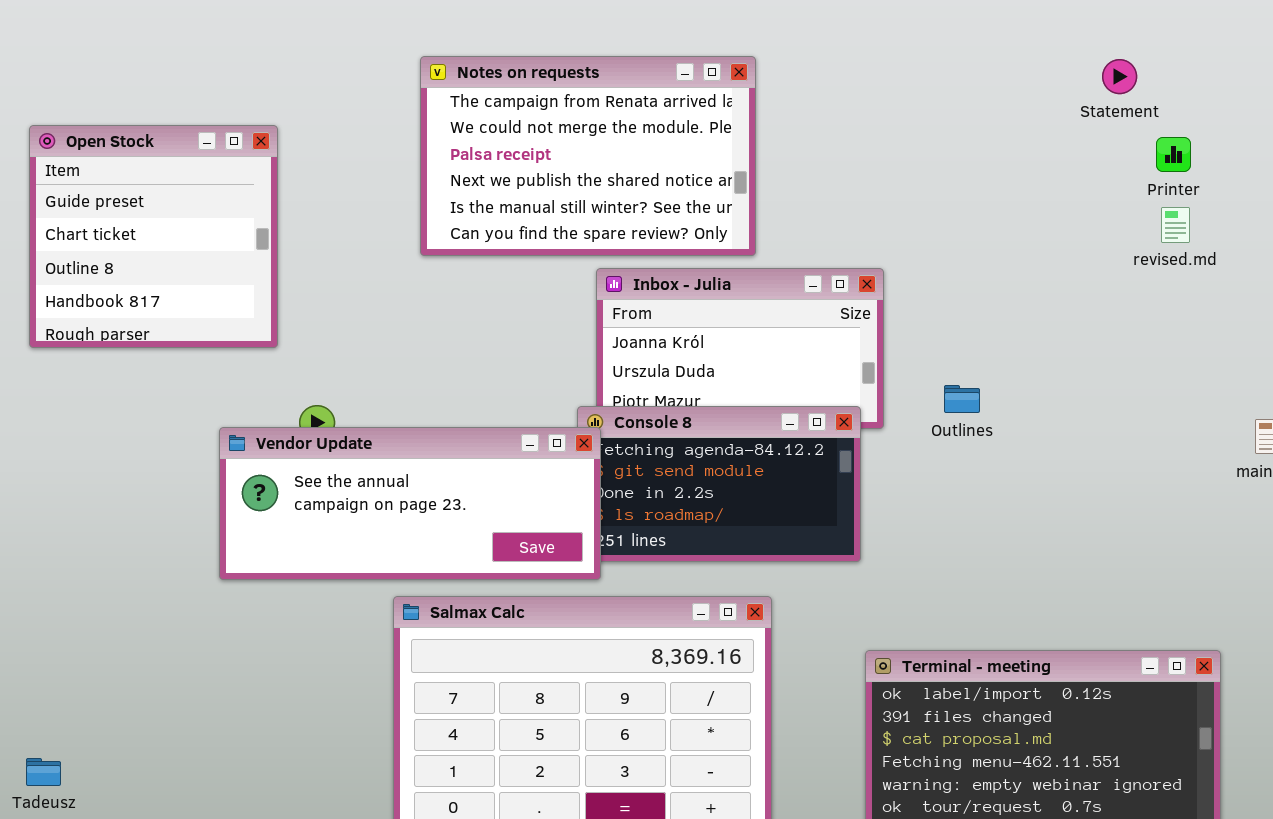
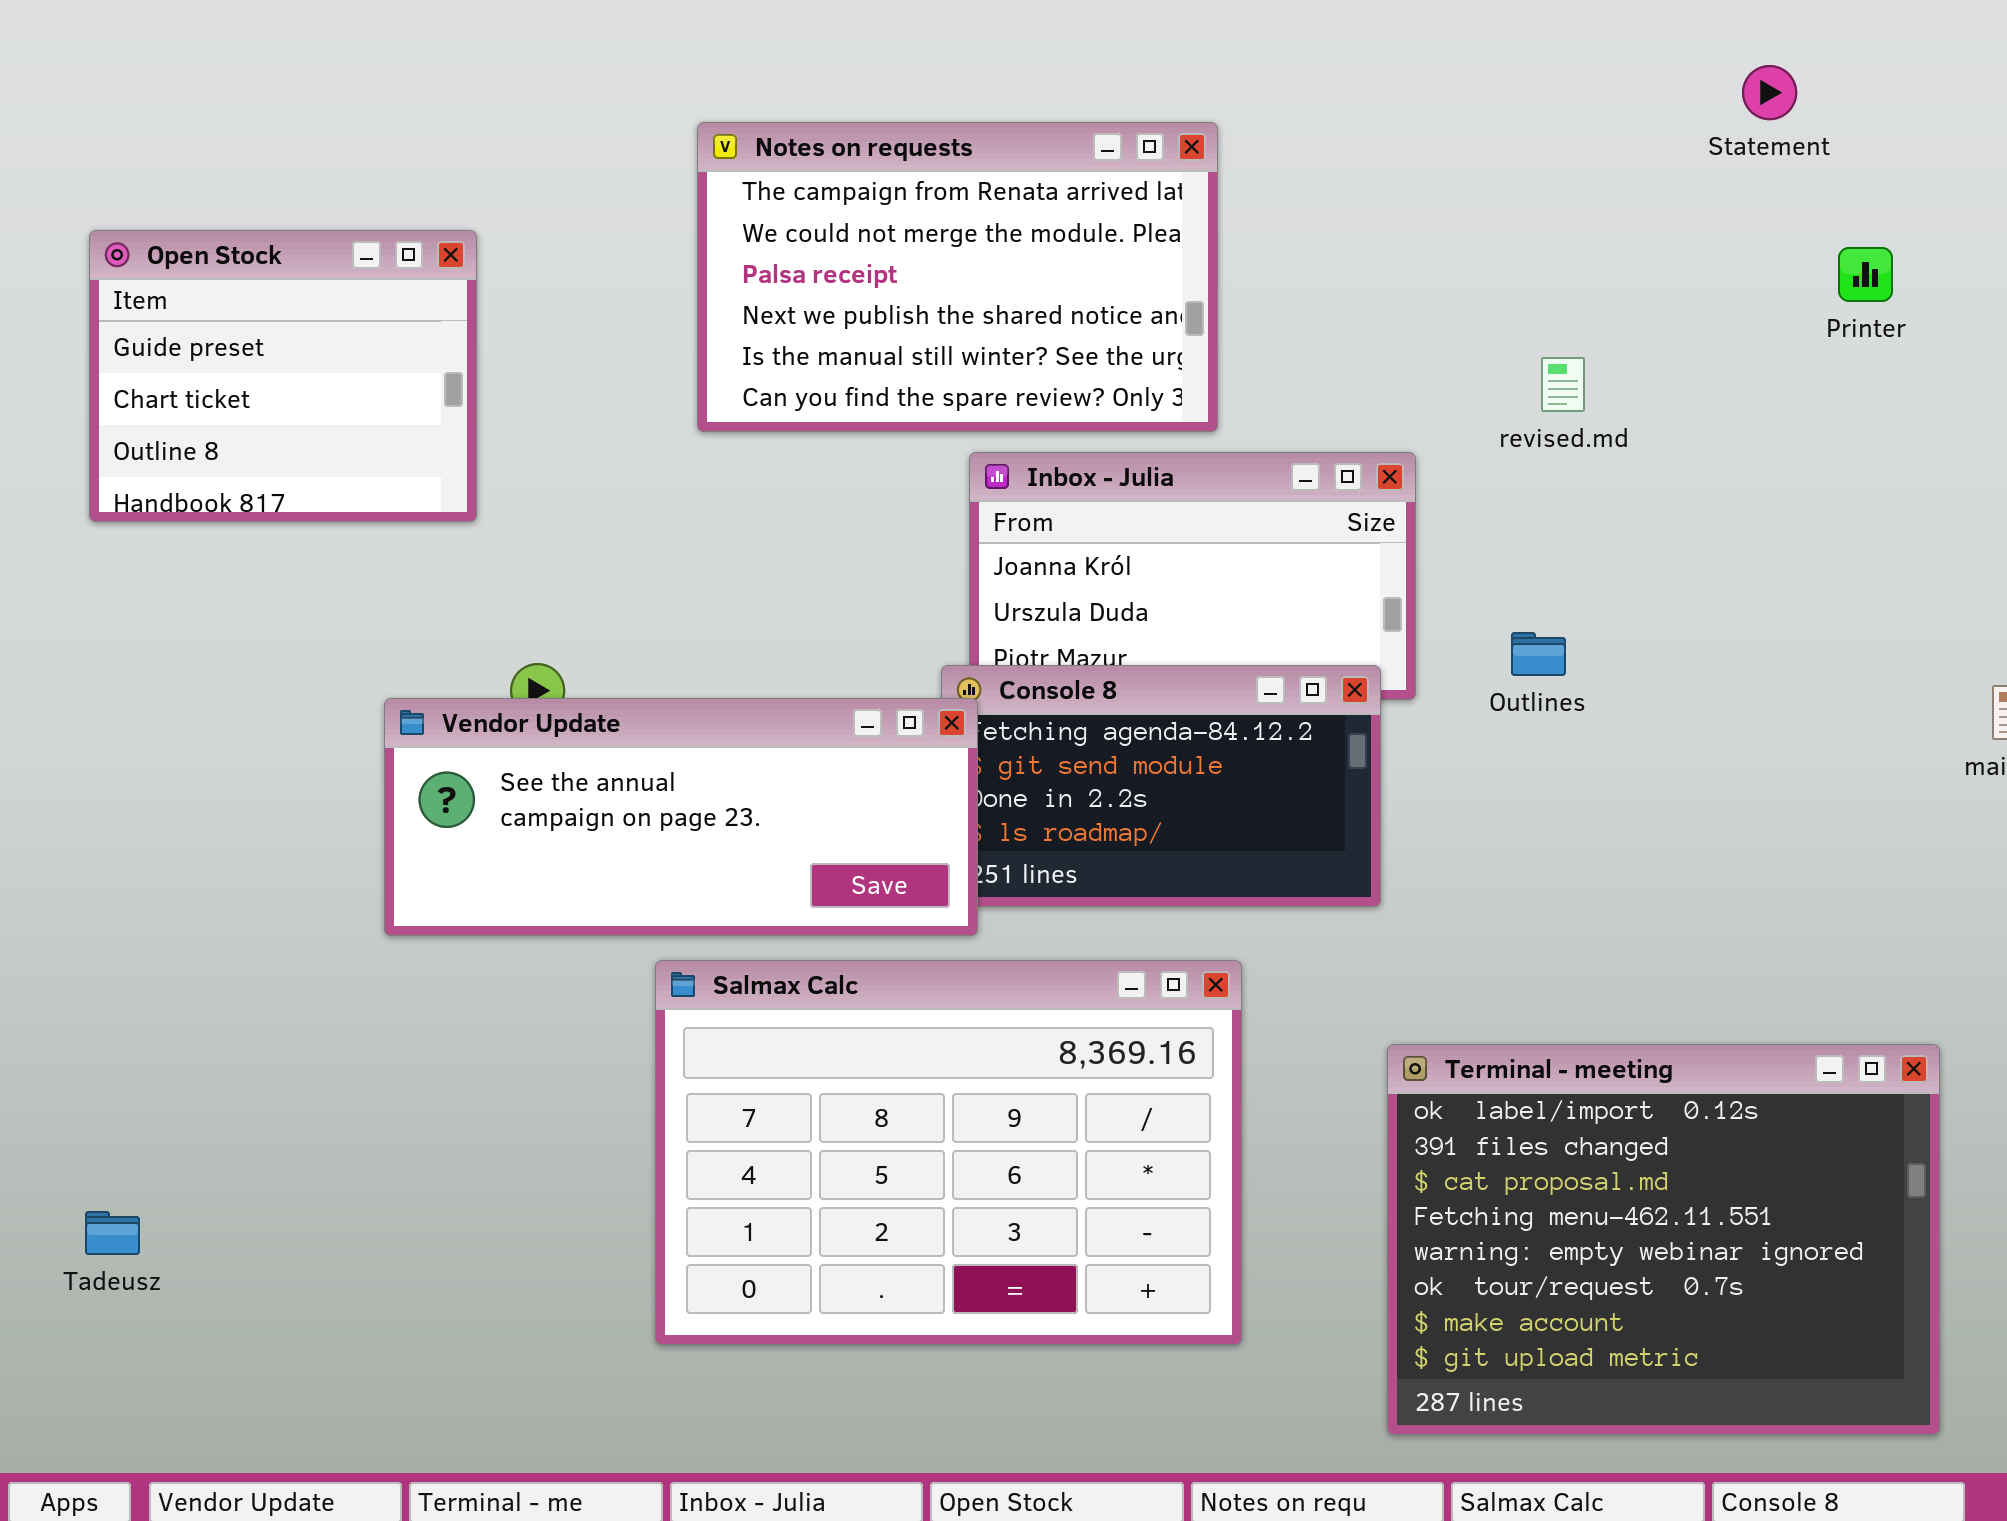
Statement: [1102,59,1137,94] -> [1742,65,1797,120], moved
Open Stock: [29,125,278,348] -> [89,230,477,522], resized
revised.md: [1161,207,1190,243] -> [1541,357,1585,412], moved

